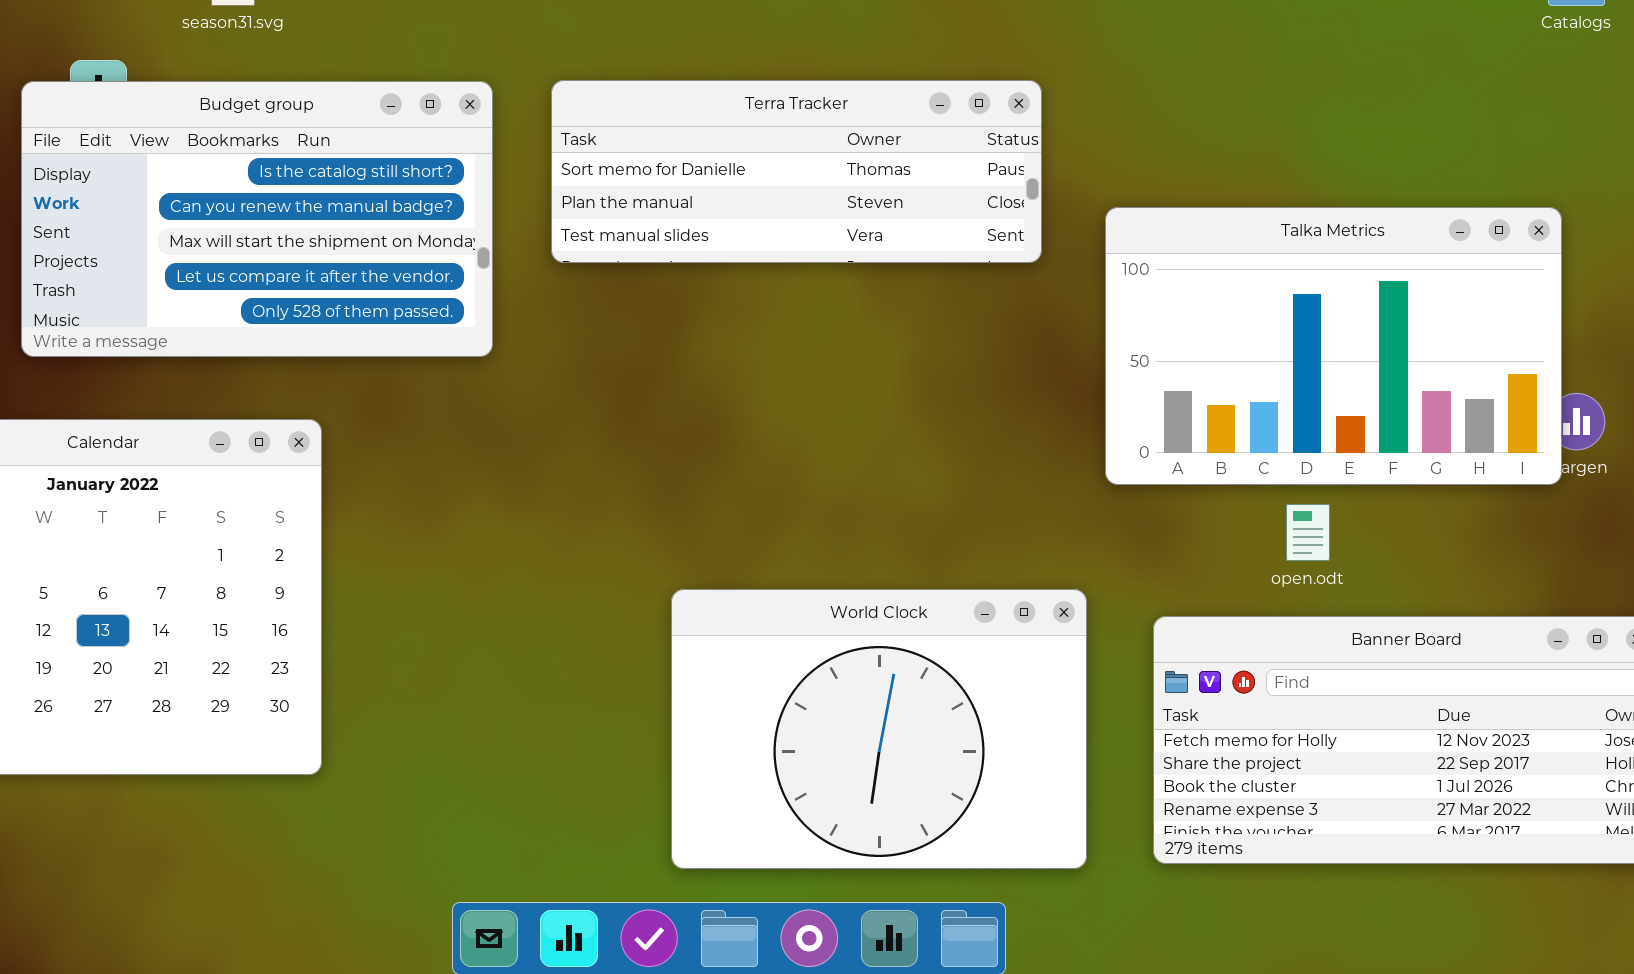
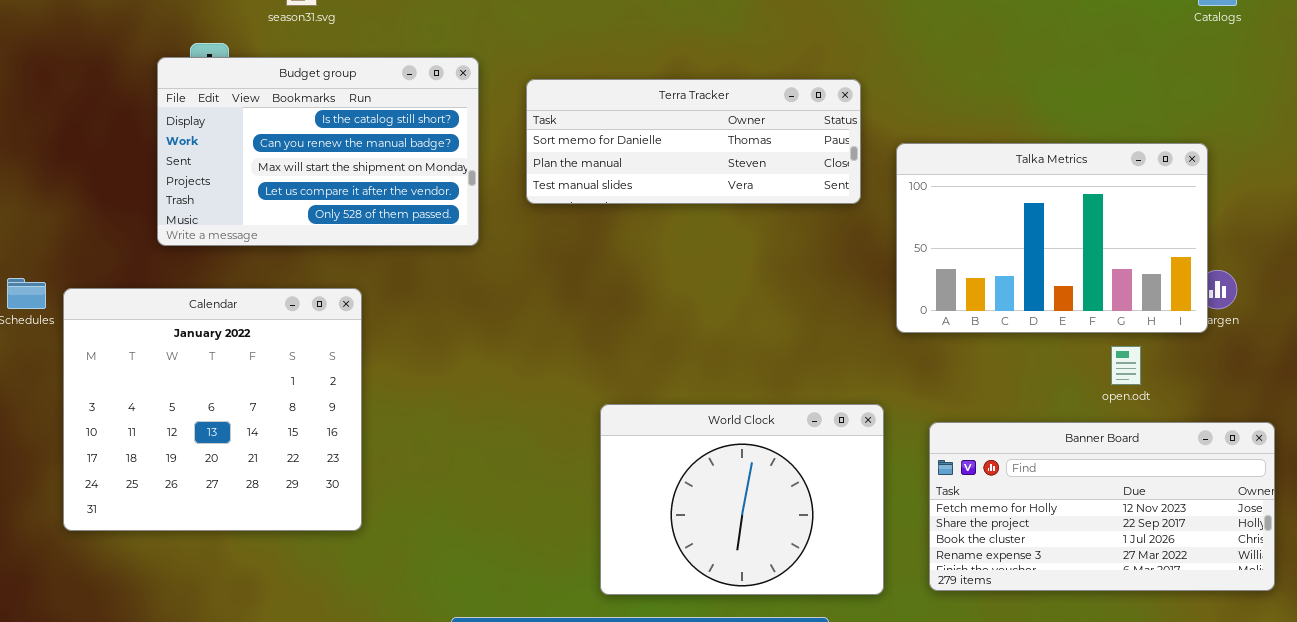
Terra Tracker: [551,80,1042,263] -> [526,79,861,204], moved
open.odt: [1286,504,1330,561] -> [1111,346,1141,385], moved

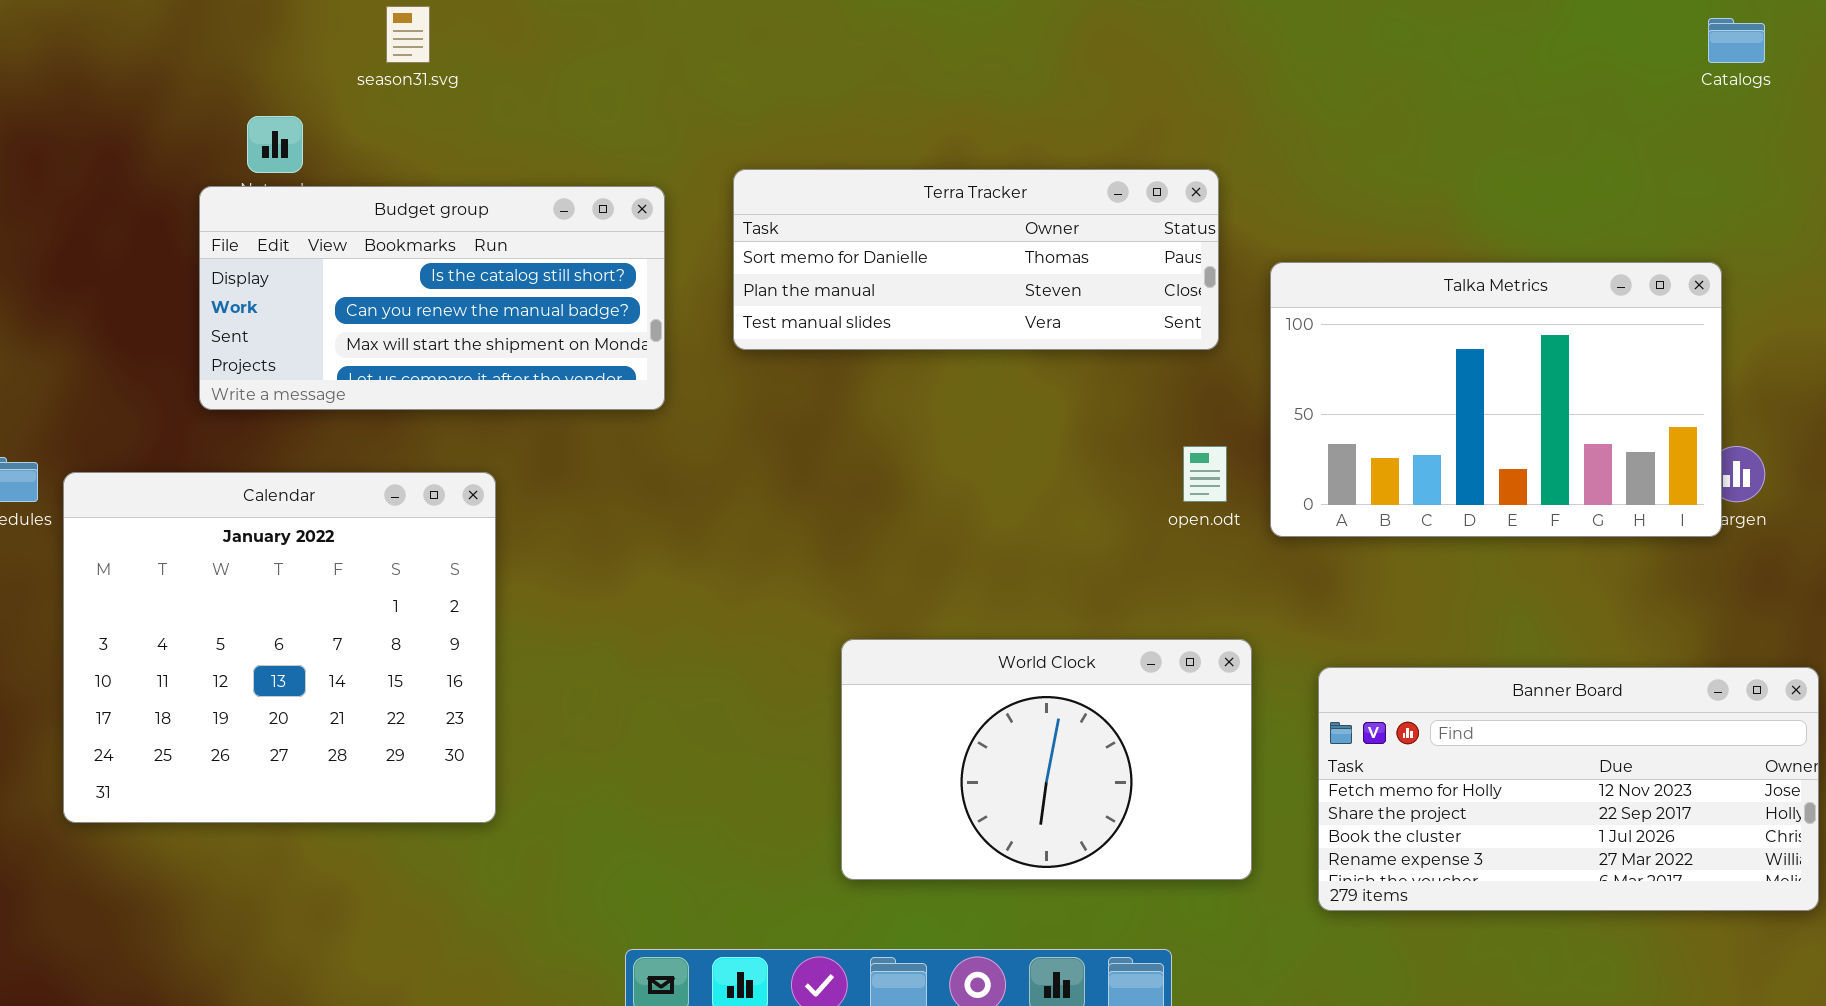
Budget group: [157,57,479,246] -> [199,186,665,410], resized
open.odt: [1111,346,1141,385] -> [1183,446,1227,502], moved
World Clock: [600,404,884,595] -> [841,639,1252,880], resized

